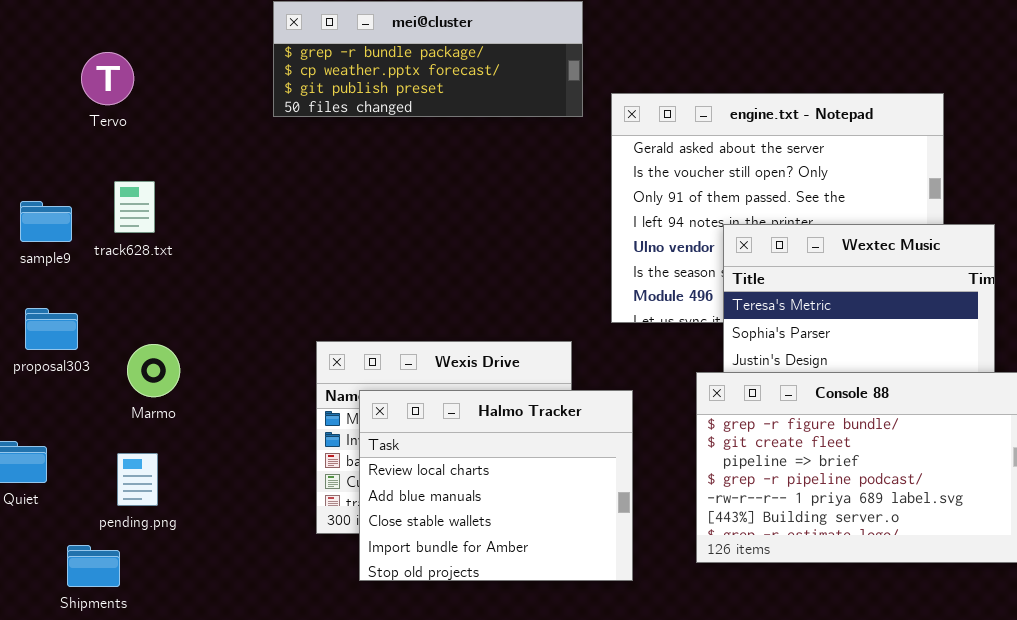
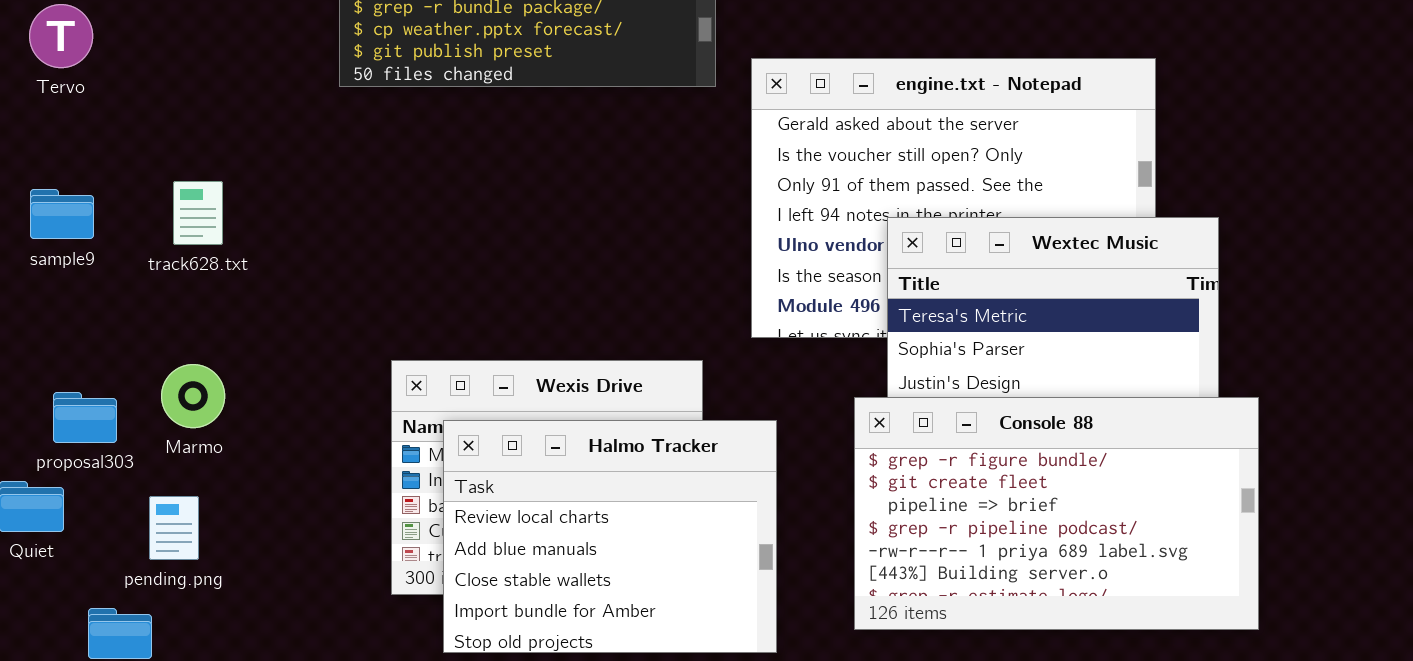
Tervo: [81,52,134,105] -> [29,4,93,68], moved
track628.txt: [114,181,155,233] -> [173,181,223,245], moved
proposal303: [25,308,78,350] -> [53,392,117,443], moved

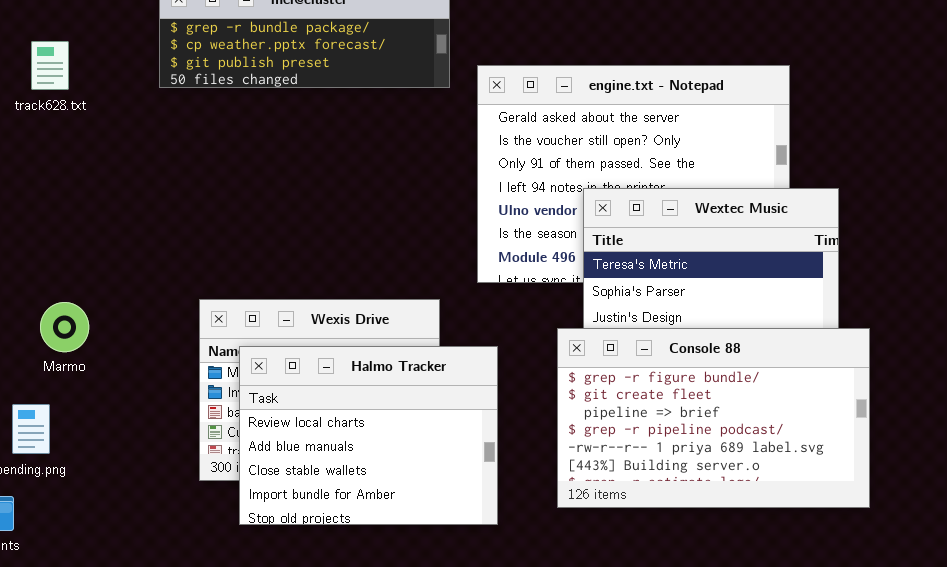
track628.txt: [173,181,223,245] -> [31,41,69,90], moved
Marmo: [161,364,225,428] -> [40,302,89,352], moved

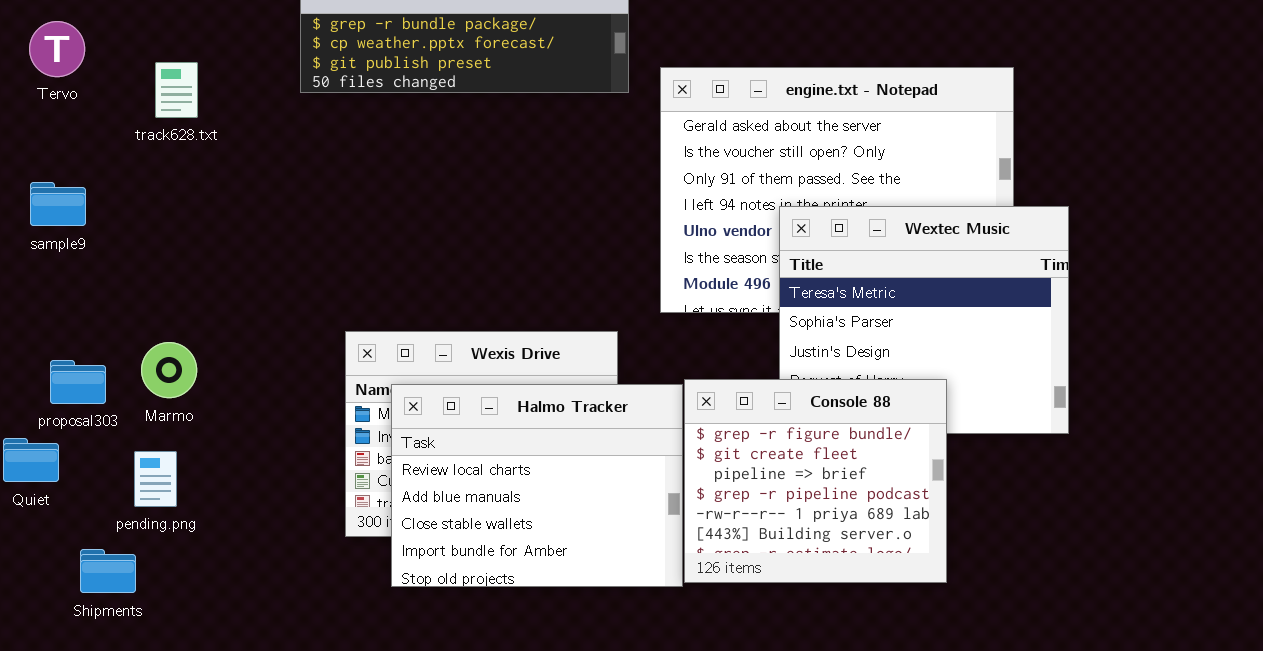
track628.txt: [31,41,69,90] -> [155,62,198,118], moved
Marmo: [40,302,89,352] -> [141,342,197,398], moved
Console 88: [557,328,870,508] -> [684,379,947,583], moved, resized

